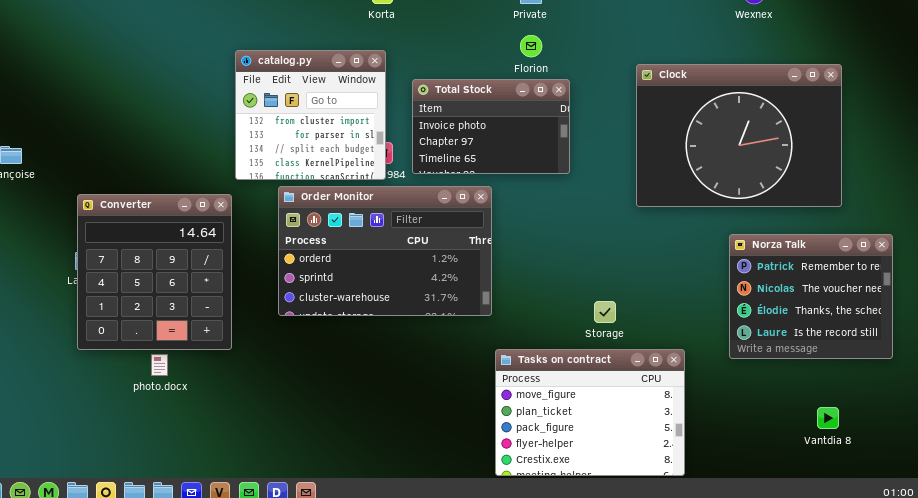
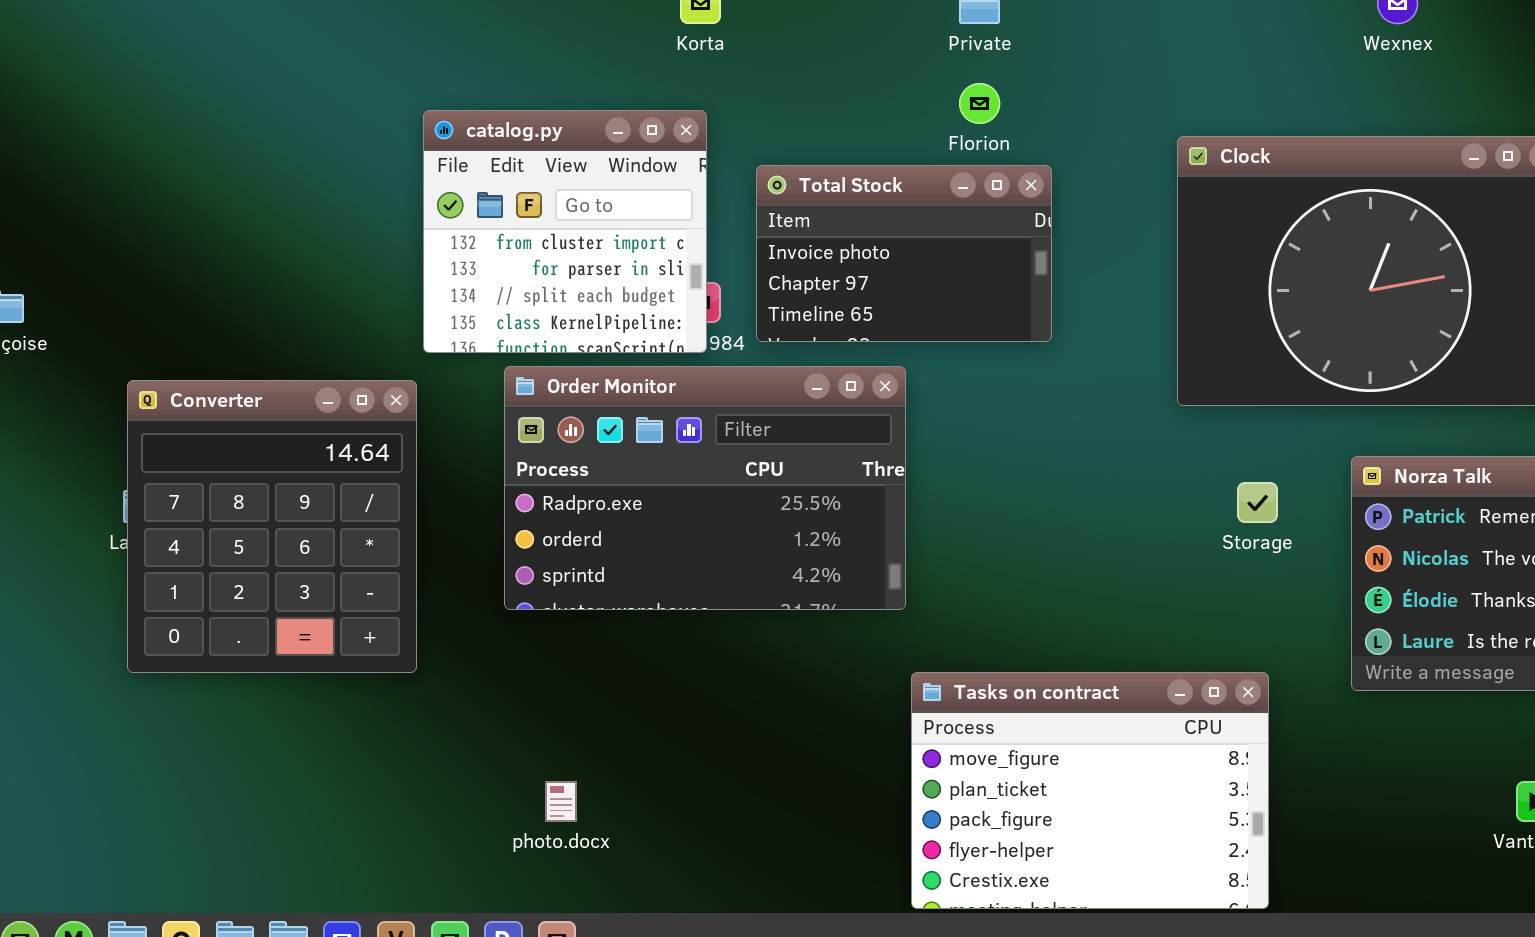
Order Monitor: [278,186,492,316] -> [504,366,906,610], scrolled up 1 row
Storage: [594,301,616,323] -> [1237,482,1278,523], moved
photo.docx: [151,354,168,376] -> [545,781,577,822], moved

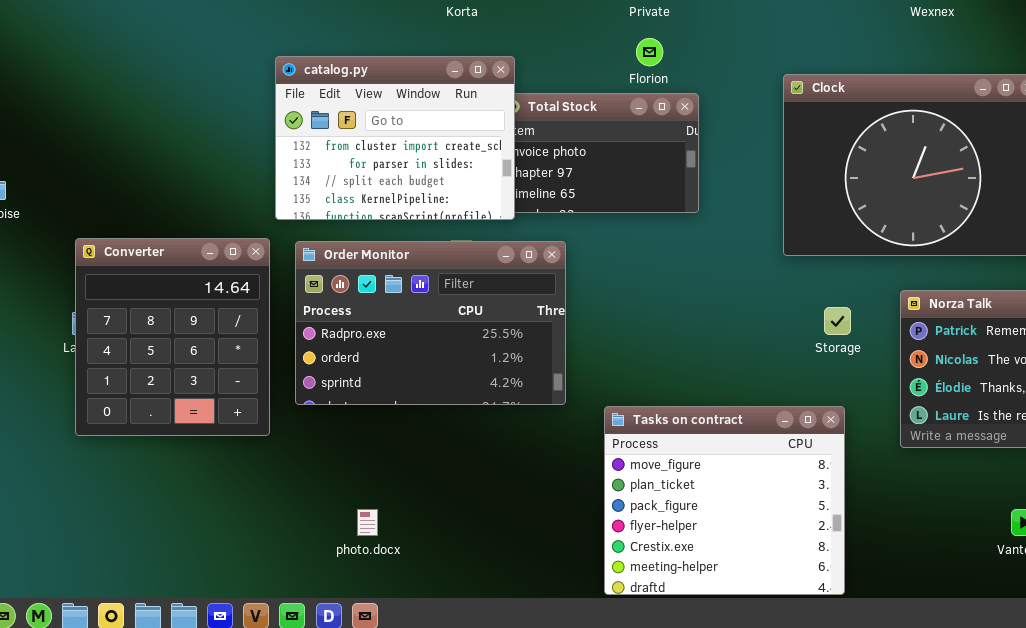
catalog.py: [423,110,707,353] -> [275,56,515,220], resized
Order Monitor: [504,366,906,610] -> [295,241,566,405], moved
Tasks on contract: [911,672,1269,909] -> [604,406,845,595], resized

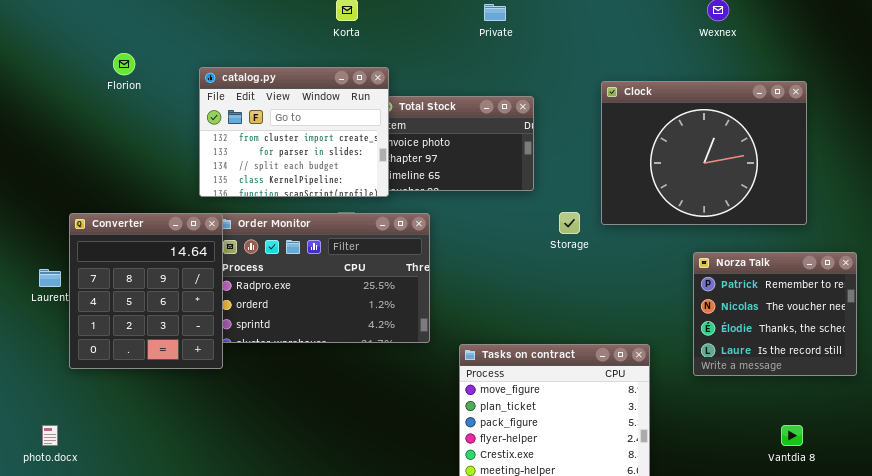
Florion: [636,38,663,66] -> [113,53,135,75], moved
Converter: [75,238,270,436] -> [69,213,223,369], moved
Storage: [824,307,851,335] -> [559,212,580,234], moved
photo.docx: [357,509,378,536] -> [42,425,58,446], moved

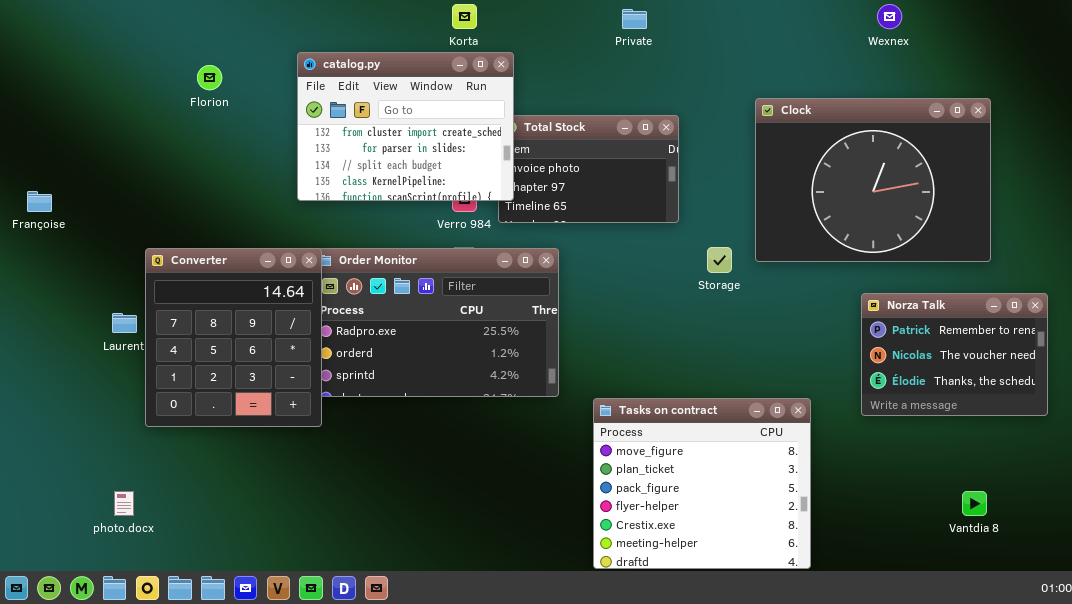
catalog.py: [199,67,389,197] -> [297,52,514,201], moved
Norza Talk: [693,252,857,376] -> [861,293,1048,416], resized

